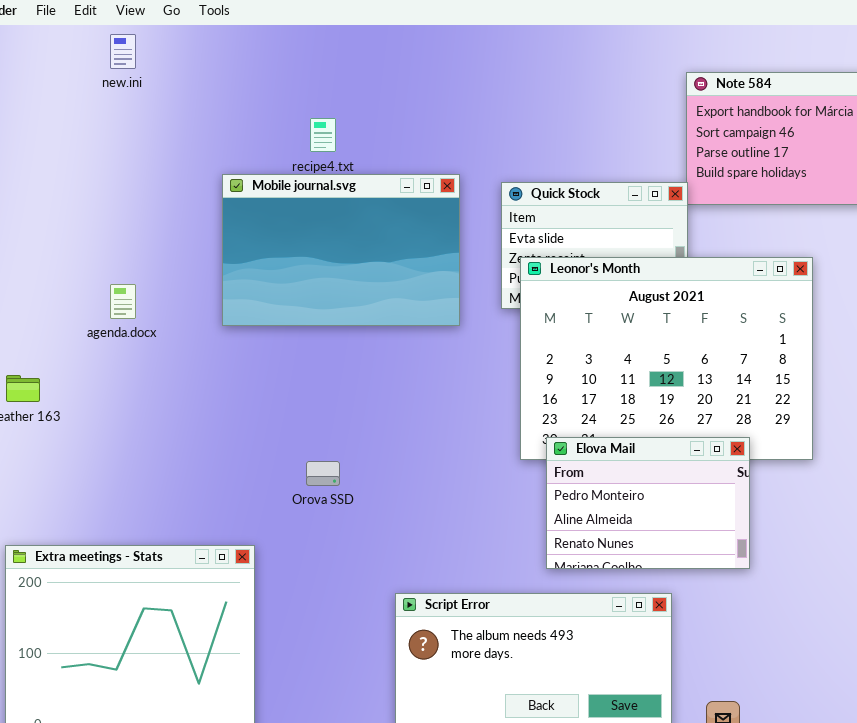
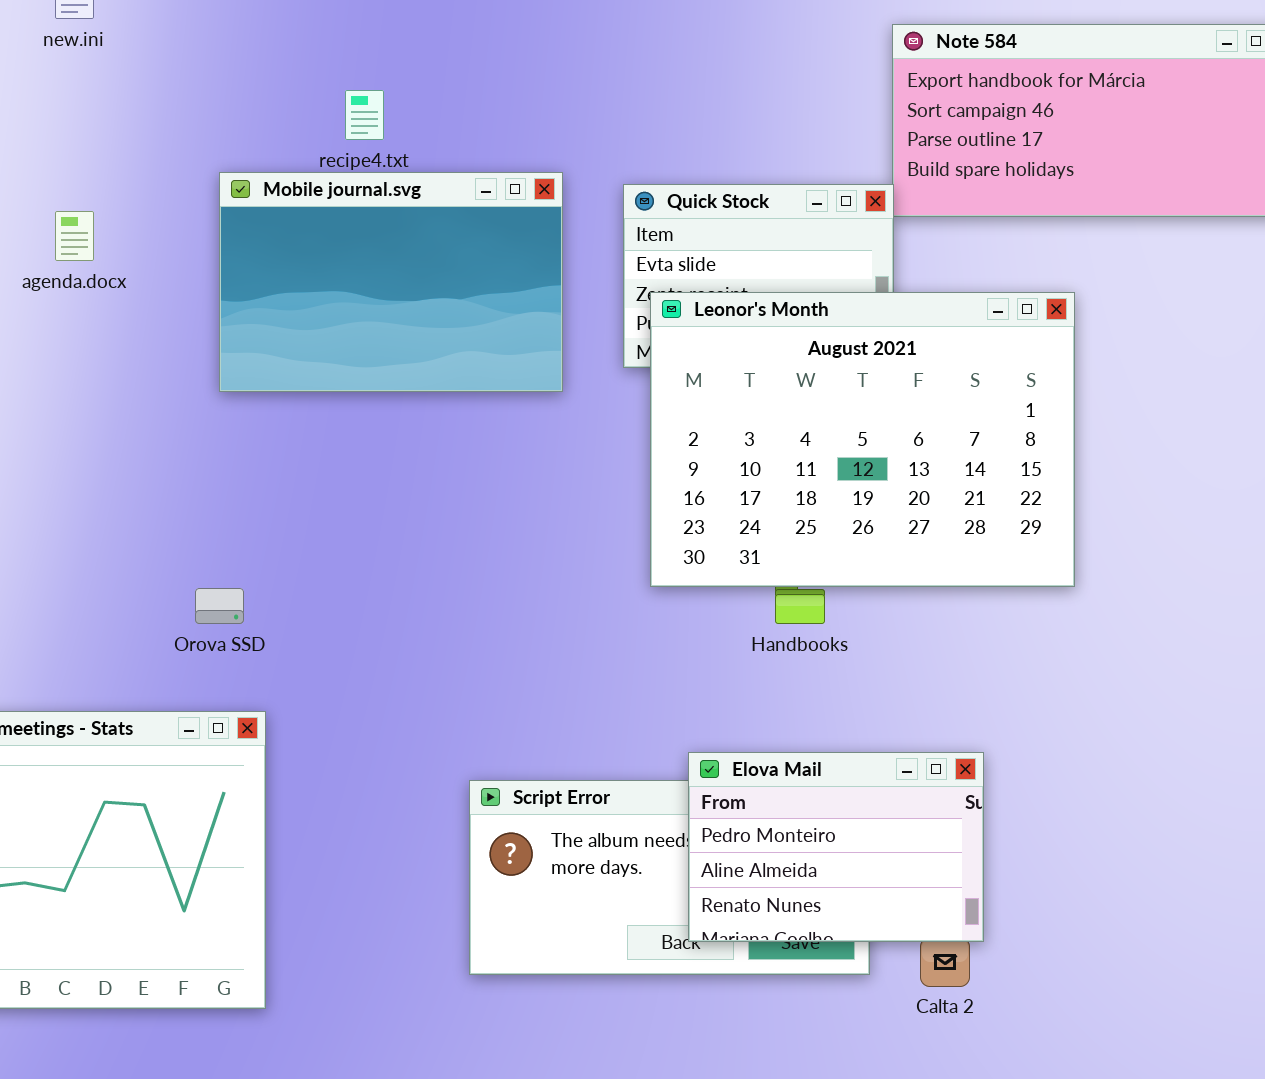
agenda.docx: [110,284,136,319] -> [55,211,94,261], moved
Elova Mail: [546,437,750,569] -> [688,752,984,942], moved
Orova SSD: [306,461,340,486] -> [195,588,244,624], moved

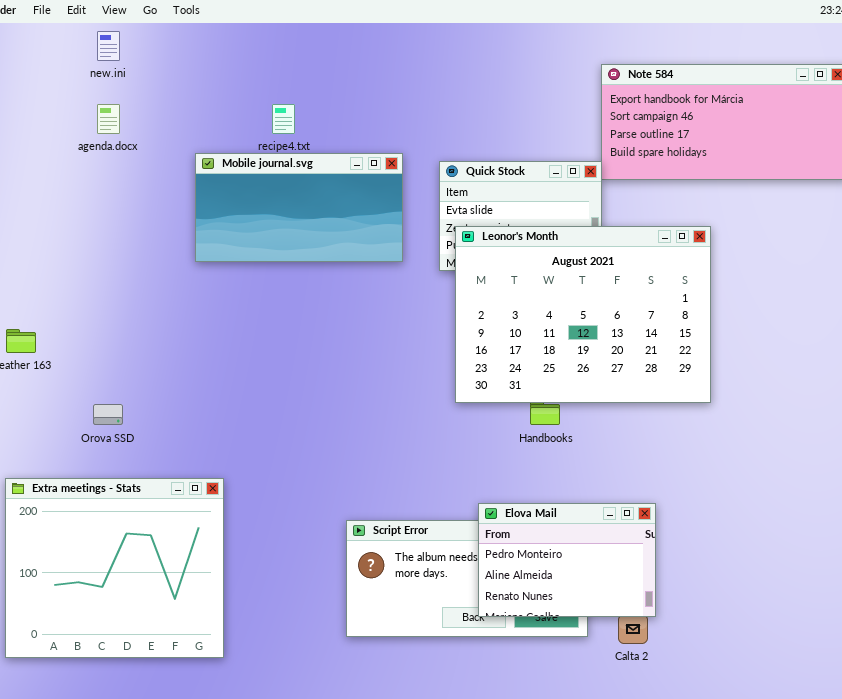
Mobile journal.svg: [219,172,563,392] -> [195,153,403,262], resized
agenda.docx: [55,211,94,261] -> [97,104,120,134], moved
Orova SSD: [195,588,244,624] -> [93,404,123,425], moved

